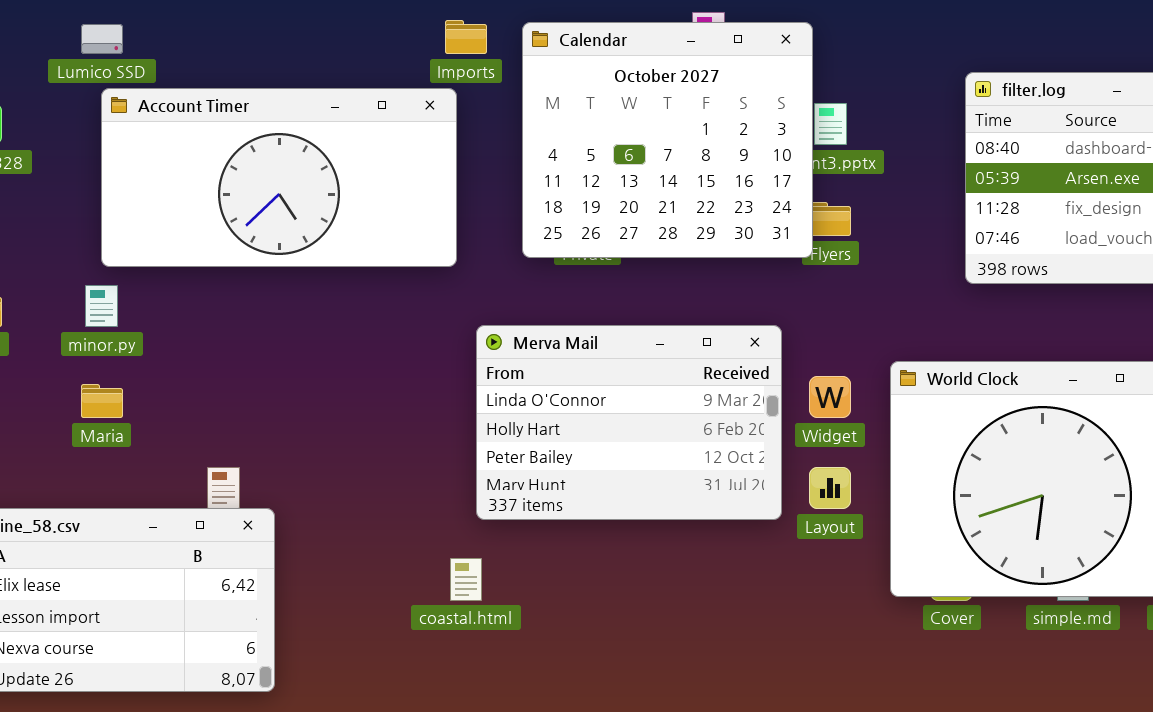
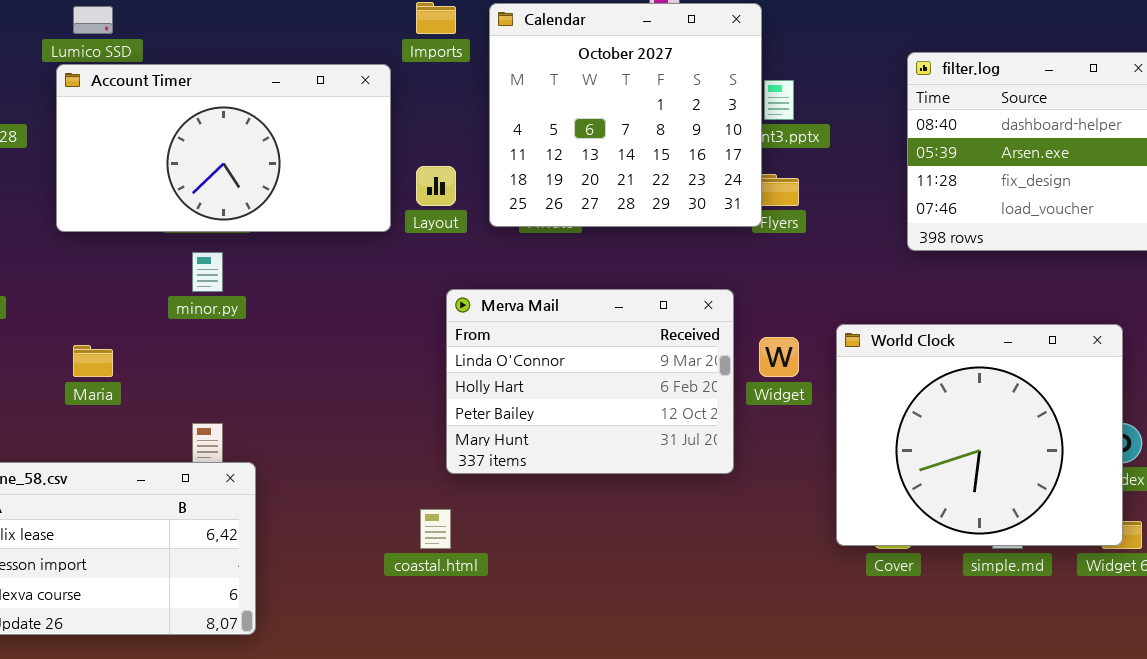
Account Timer: [101,88,457,267] -> [56,64,391,232], moved
minor.py: [85,285,118,327] -> [192,252,223,292], moved
Layout: [809,467,851,509] -> [416,166,456,206], moved

